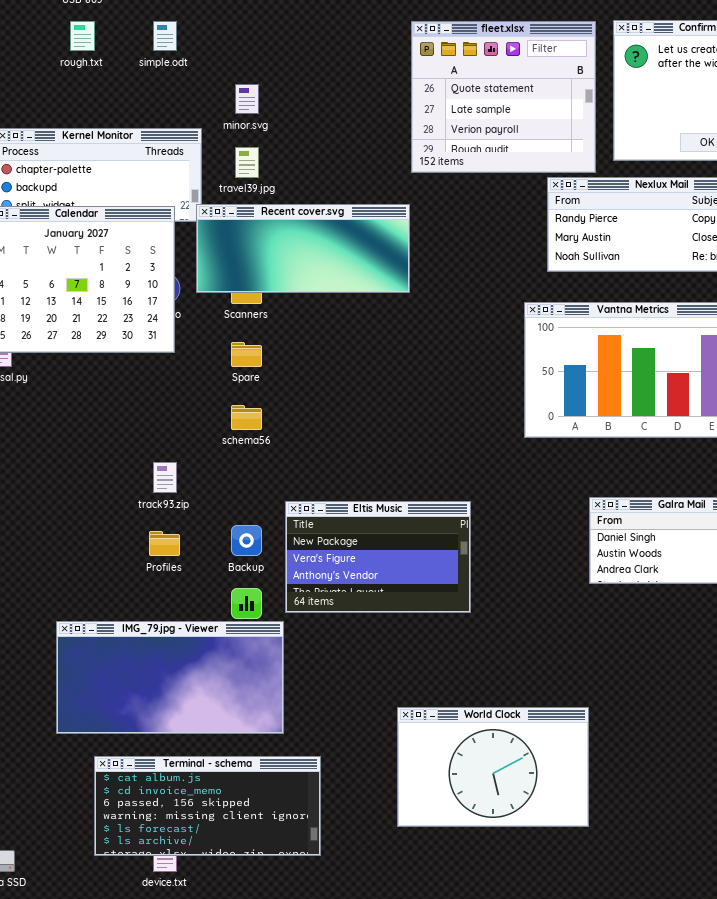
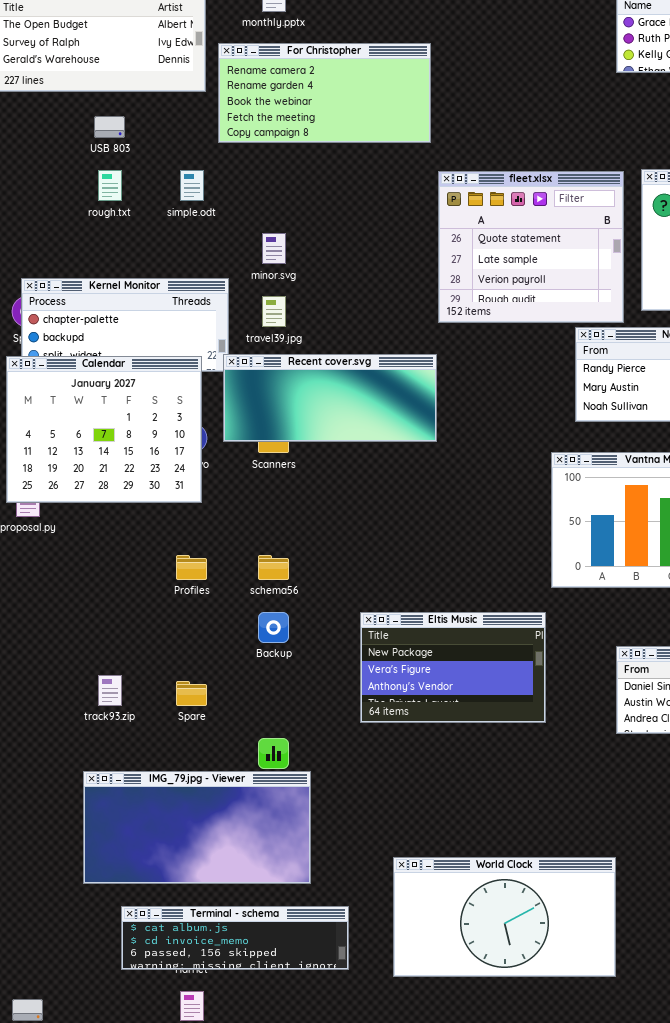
Spare: [231,342,262,367] -> [176,681,207,706], moved
track93.zip: [153,462,177,493] -> [98,675,122,706], moved
Eltis Music: [285,501,471,613] -> [360,612,546,723], moved
Backup: [231,525,262,556] -> [258,612,289,643], moved
Profiles: [149,531,180,556] -> [176,555,207,580], moved
World Clock: [397,707,589,827] -> [393,857,616,977], resized
Terminal - schema: [94,756,321,856] -> [121,906,349,970], resized

